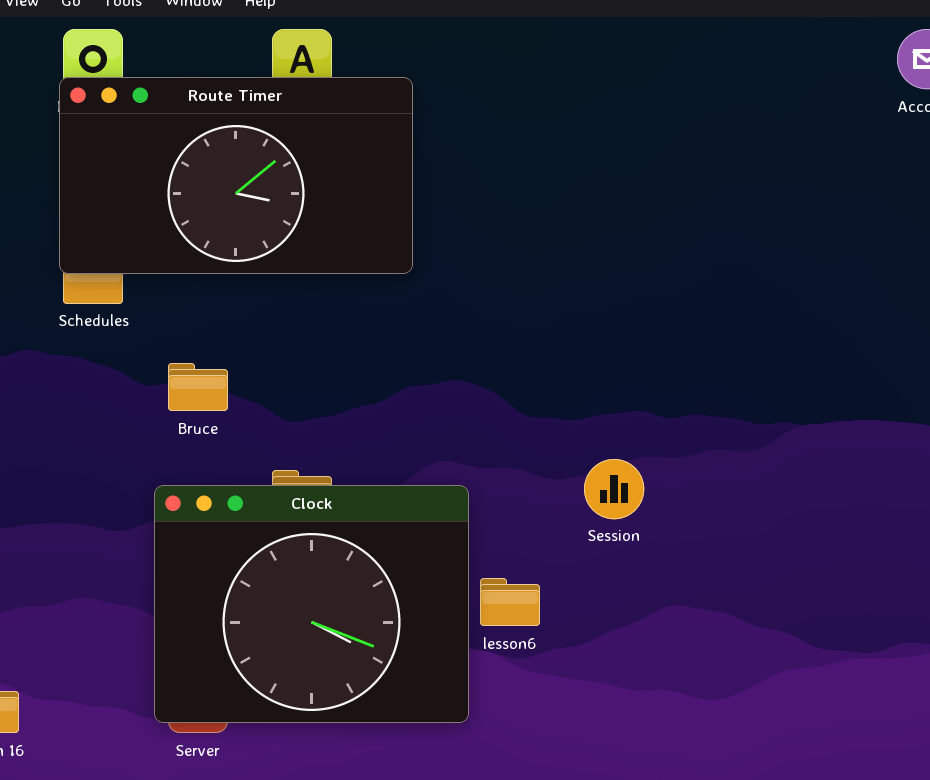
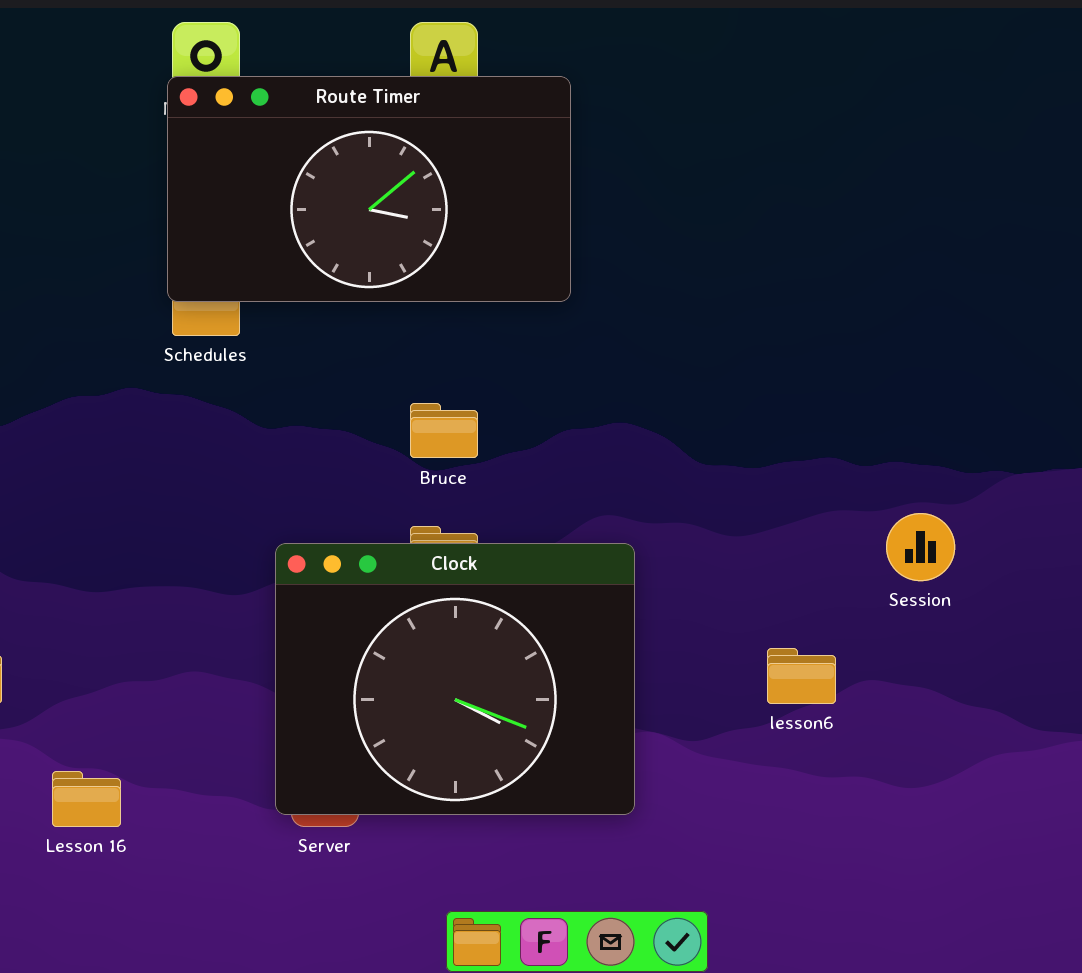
Bruce: [168,363,228,411] -> [410,403,478,458], moved
Session: [584,459,644,519] -> [886,513,955,581], moved
lesson6: [480,578,540,626] -> [767,648,836,704], moved

